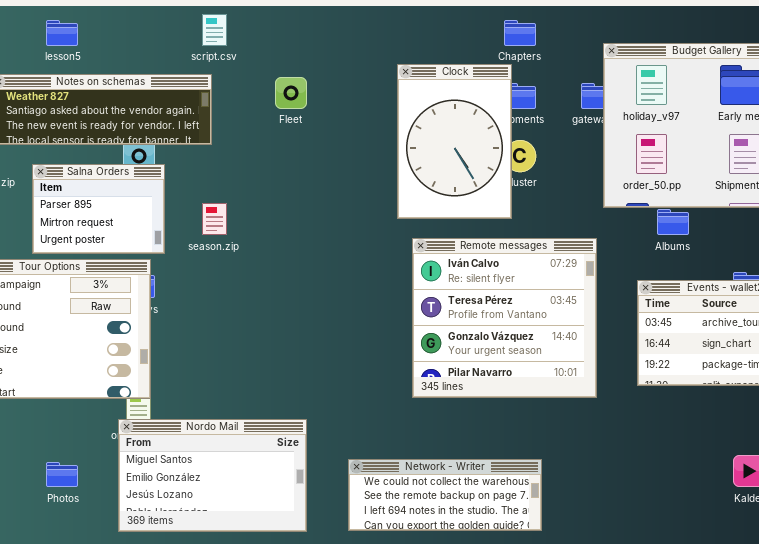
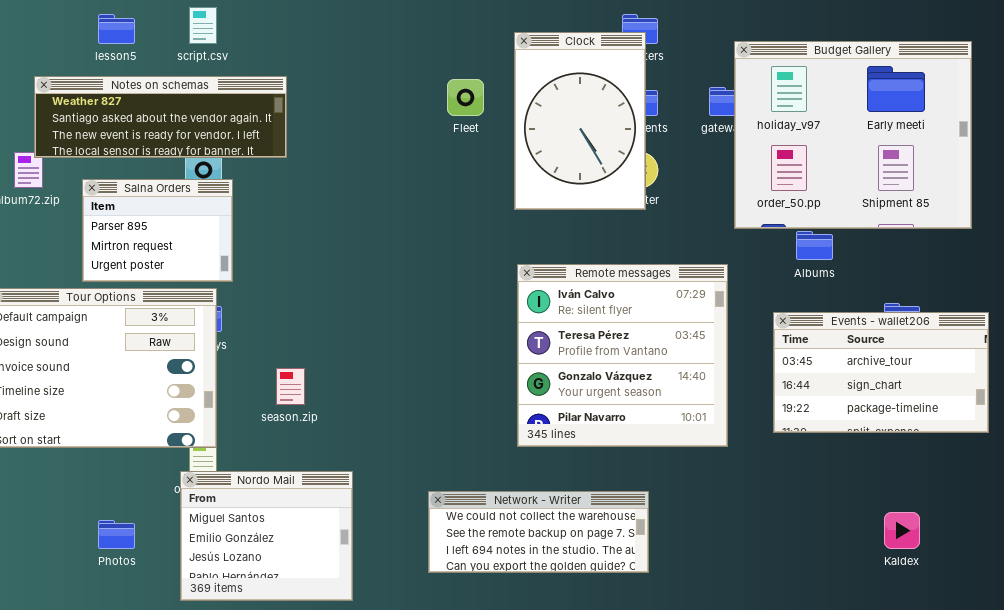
script.csv: [202,14,227,46] -> [189,7,217,44], moved
Clock: [397,64,512,219] -> [514,32,646,210], moved
Fleet: [275,77,307,109] -> [447,79,484,116], moved
season.zip: [202,203,227,235] -> [276,368,305,405], moved
Nordo Mail: [118,419,307,532] -> [180,471,353,601], resized
Network - Writer: [348,459,542,531] -> [428,491,649,573], moved

